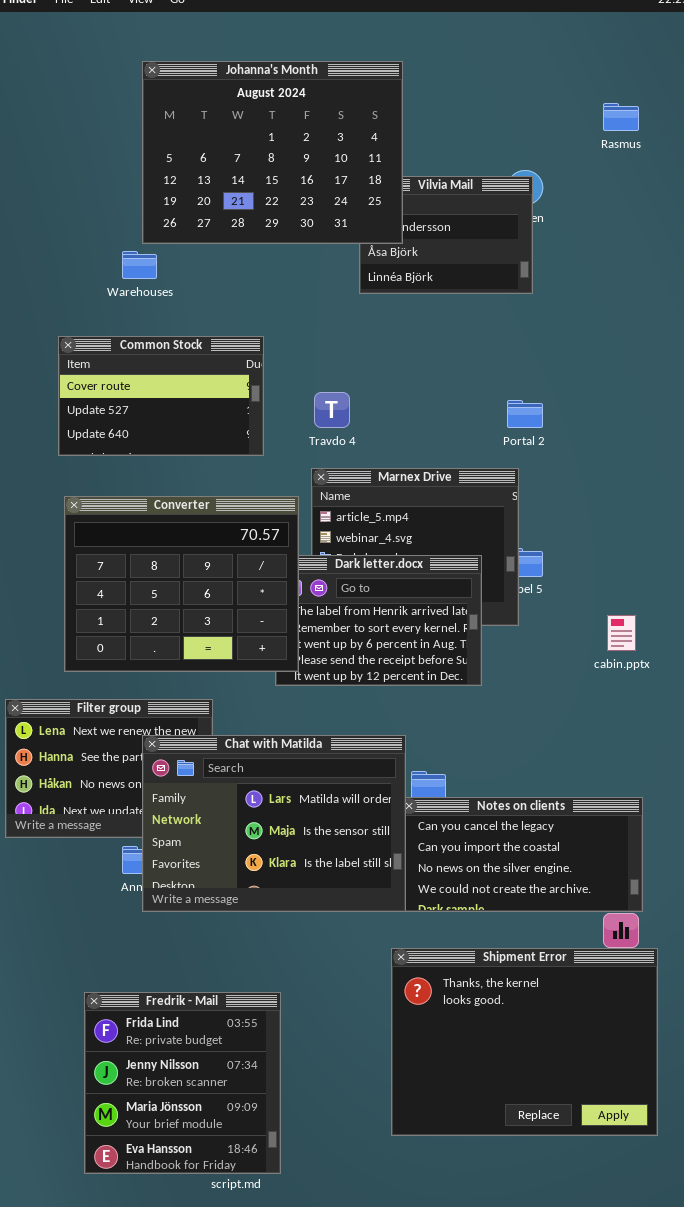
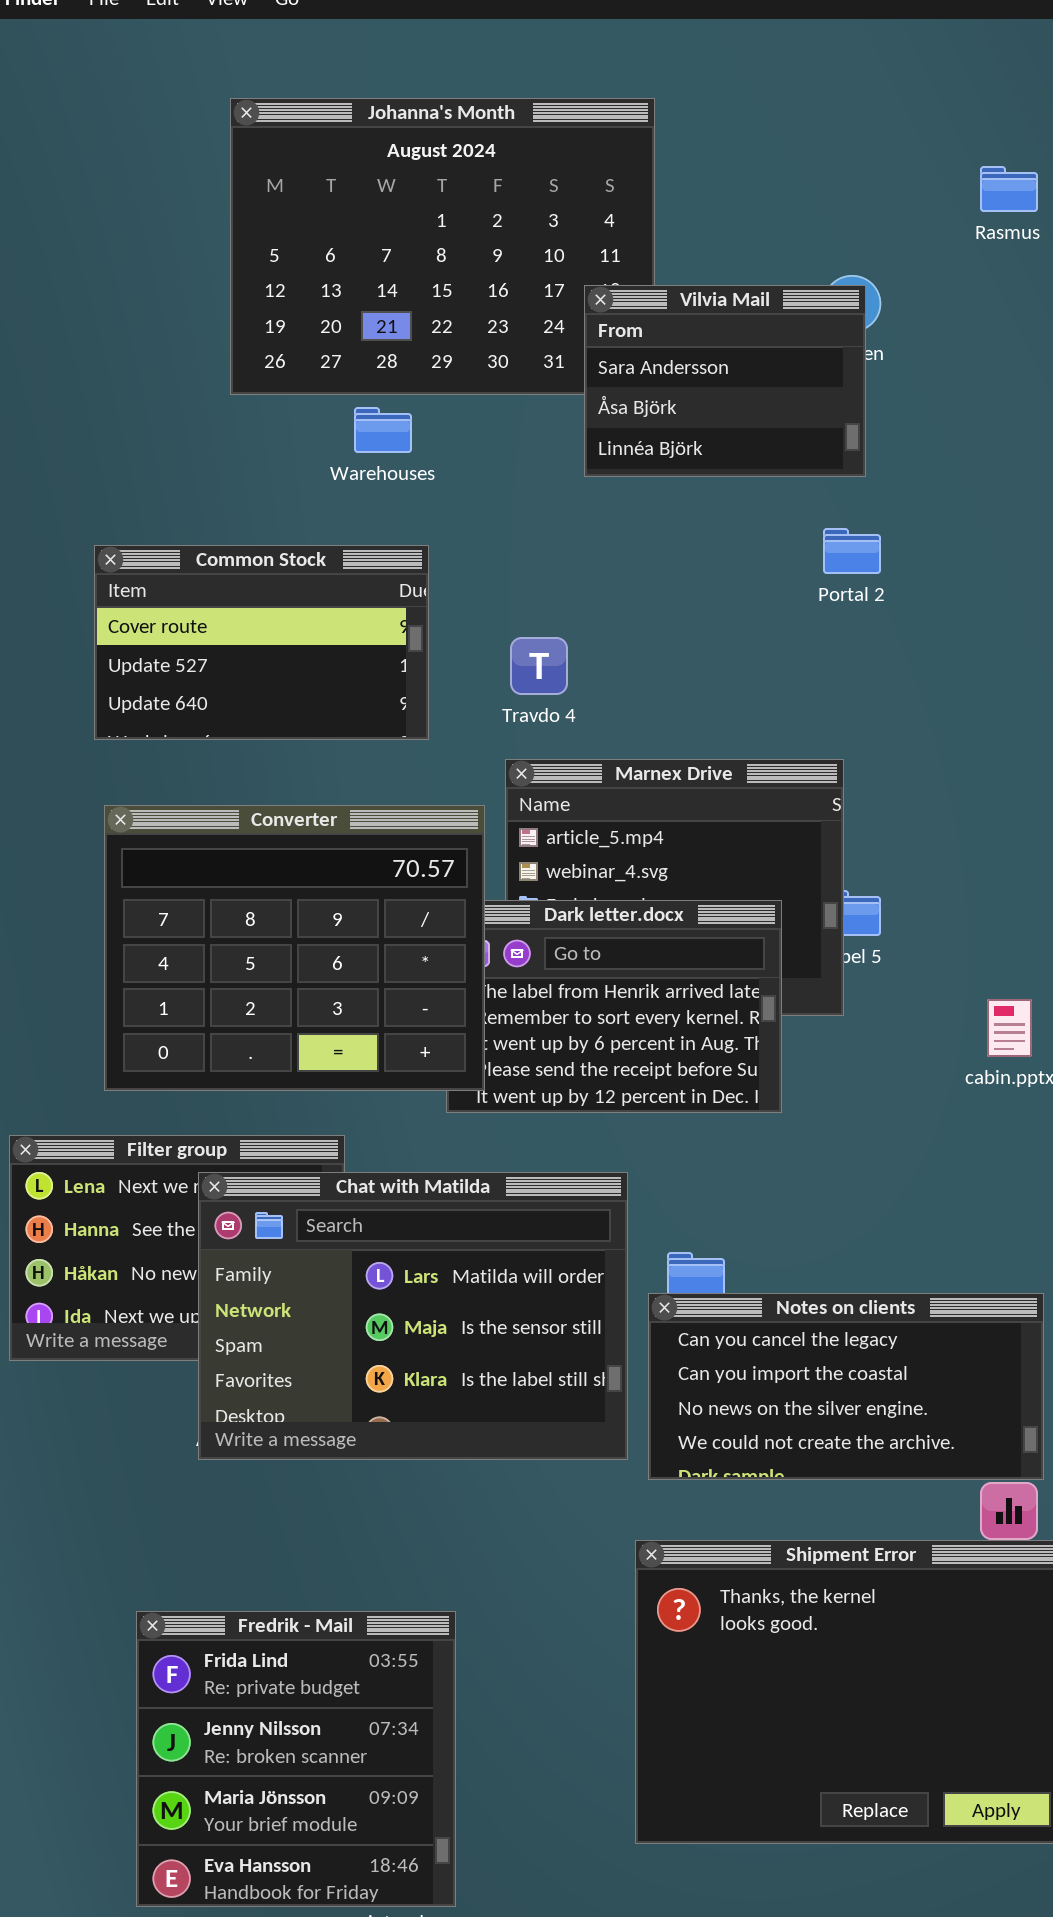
Vilvia Mail: [359,176,533,294] -> [584,285,866,477], raised
Warehouses: [122,251,157,279] -> [354,407,412,453], moved
Portal 2: [507,400,543,428] -> [823,528,881,574], moved
Chat with Matilda: [142,735,406,912] -> [198,1172,628,1460], moved

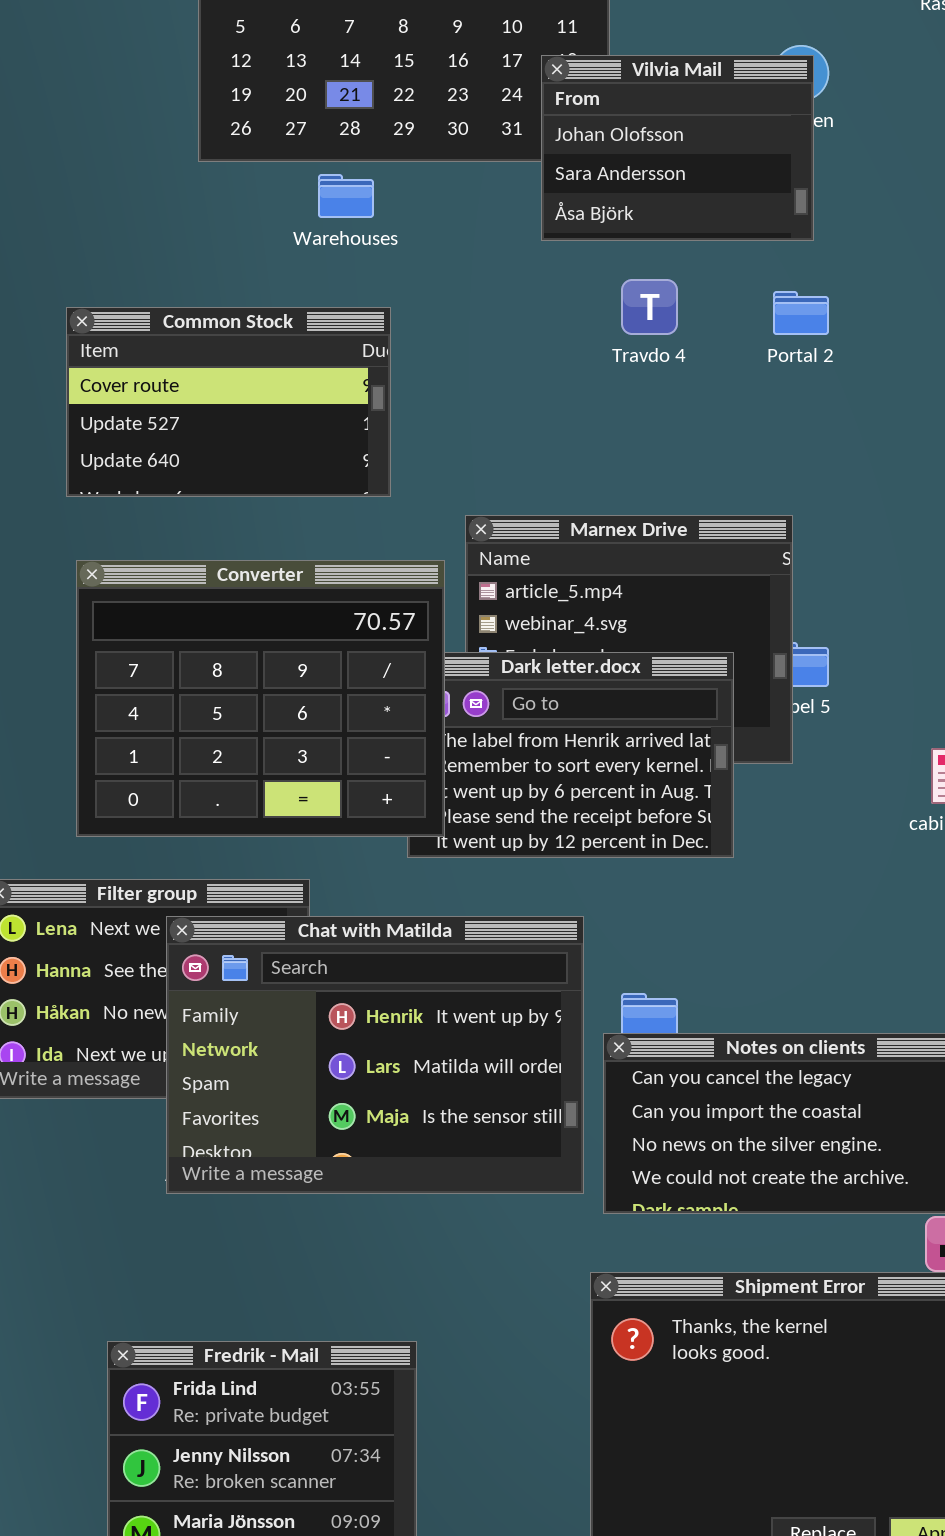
Vilvia Mail: [584,285,866,477] -> [541,55,814,241], scrolled up 1 row
Travdo 4: [510,637,568,695] -> [621,279,678,335], moved
Chat with Matilda: [198,1172,628,1460] -> [166,916,584,1194], scrolled up 1 row

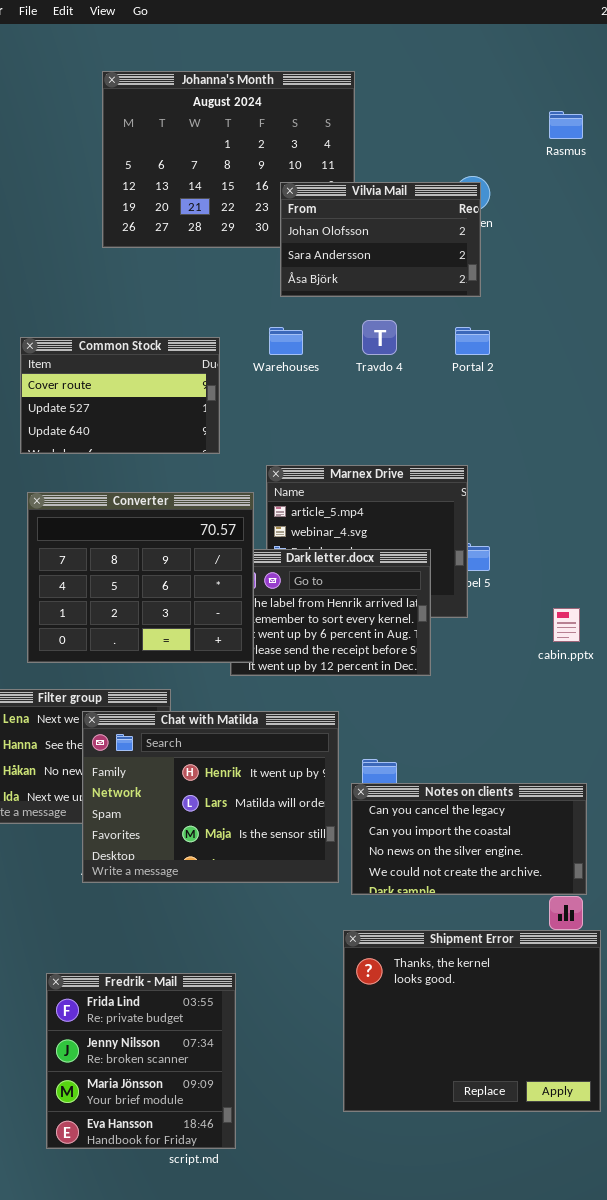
Vilvia Mail: [541,55,814,241] -> [280,182,481,297], resized
Warehouses: [318,174,374,218] -> [269,327,303,355], moved

